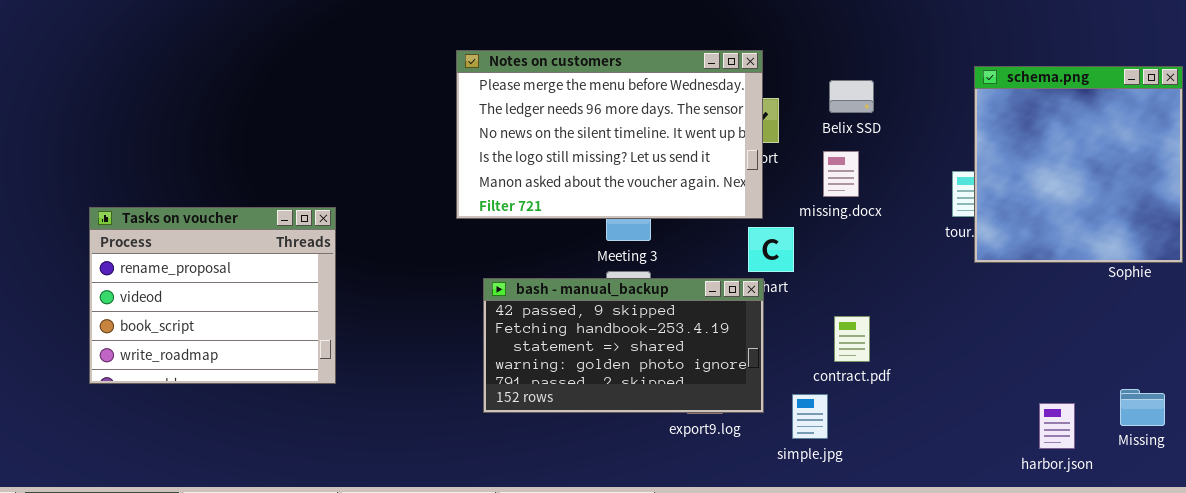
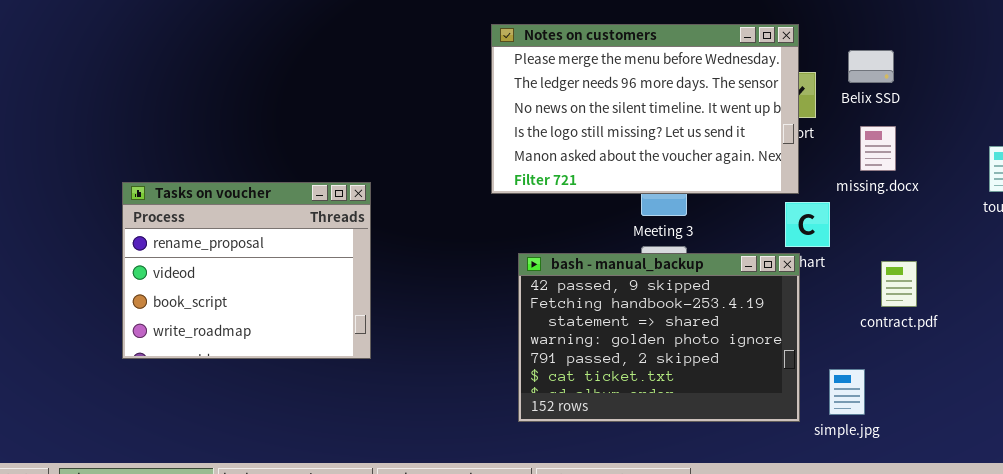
Belix SSD: [829,80,874,113] -> [848,50,894,83], moved
bash - manual_backup: [483,278,764,413] -> [518,253,800,422], resized
contract.pdf: [834,316,870,362] -> [881,261,917,307], moved

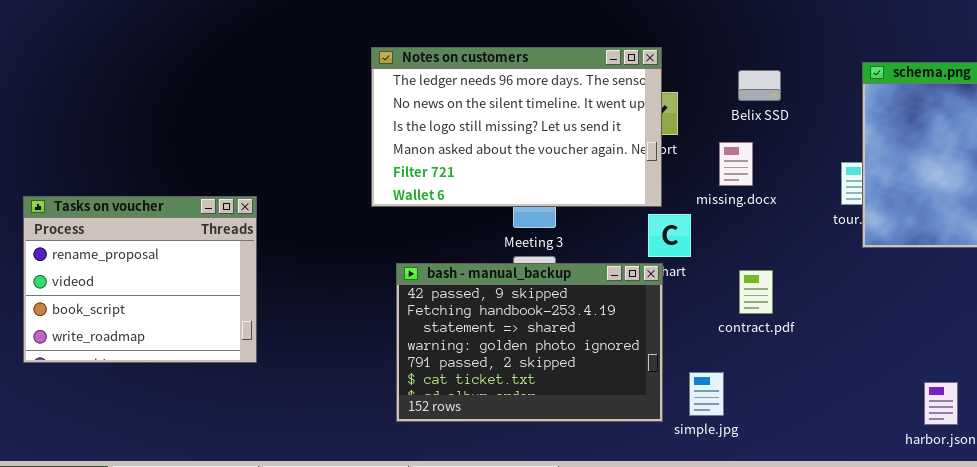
Notes on customers: [491,24,799,194] -> [371,47,662,207], scrolled down 1 row
Belix SSD: [848,50,894,83] -> [738,70,781,101], moved

